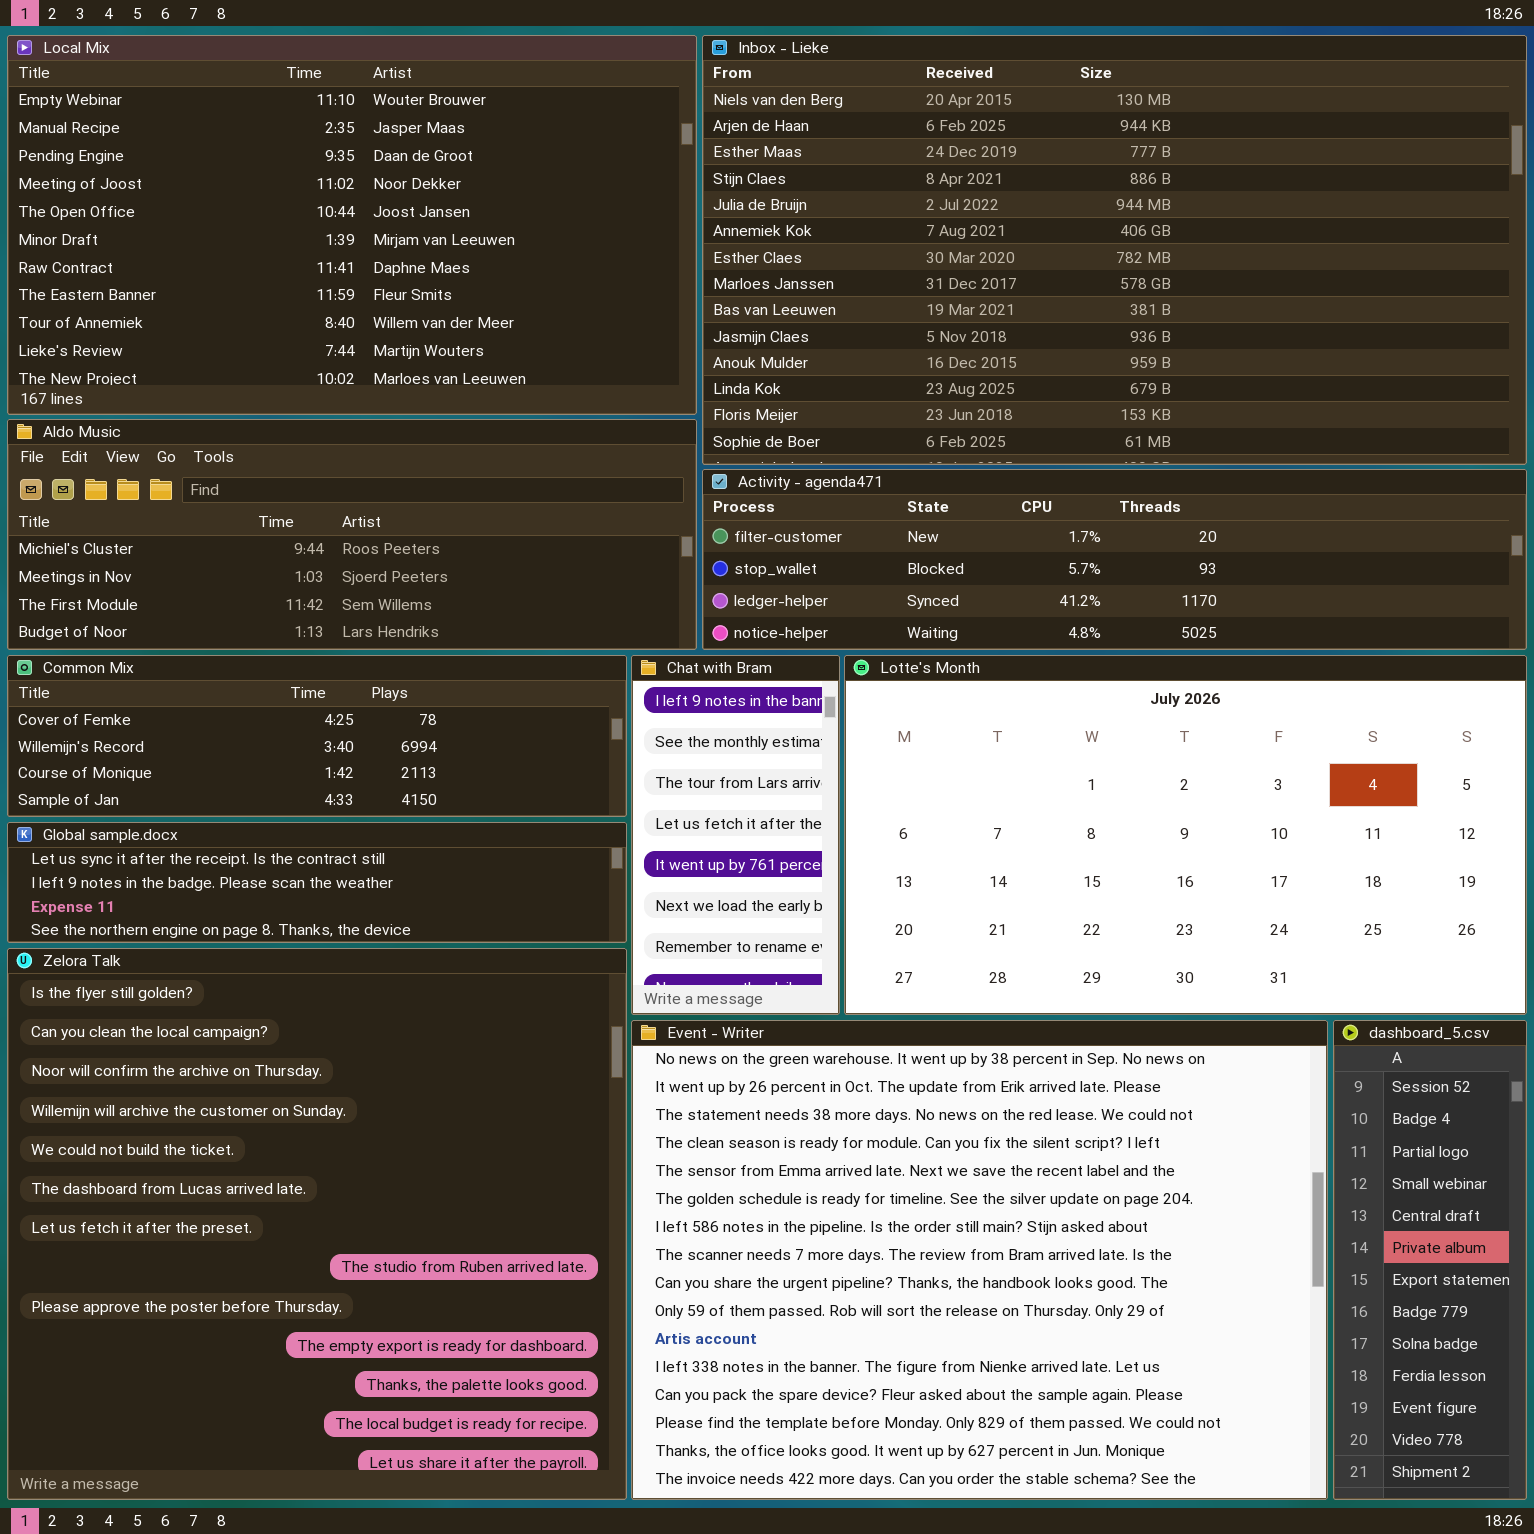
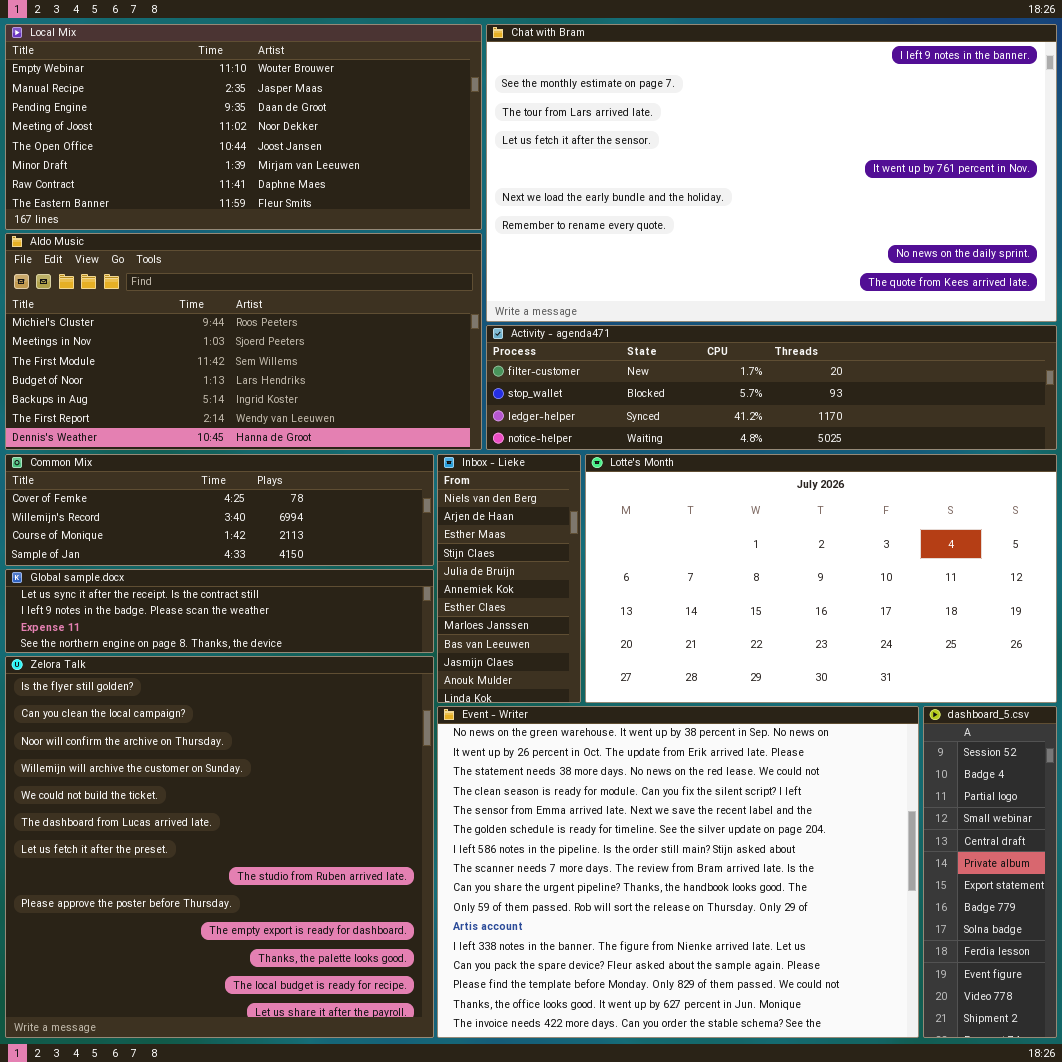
Local Mix: [7,35,697,415] -> [5,24,482,230], resized
Inbox - Lieke: [702,35,1527,465] -> [437,454,581,703], moved, resized
Aldo Music: [7,419,697,650] -> [5,233,482,450], resized
Chat with Bram: [631,655,840,1015] -> [486,24,1057,322], moved, resized

